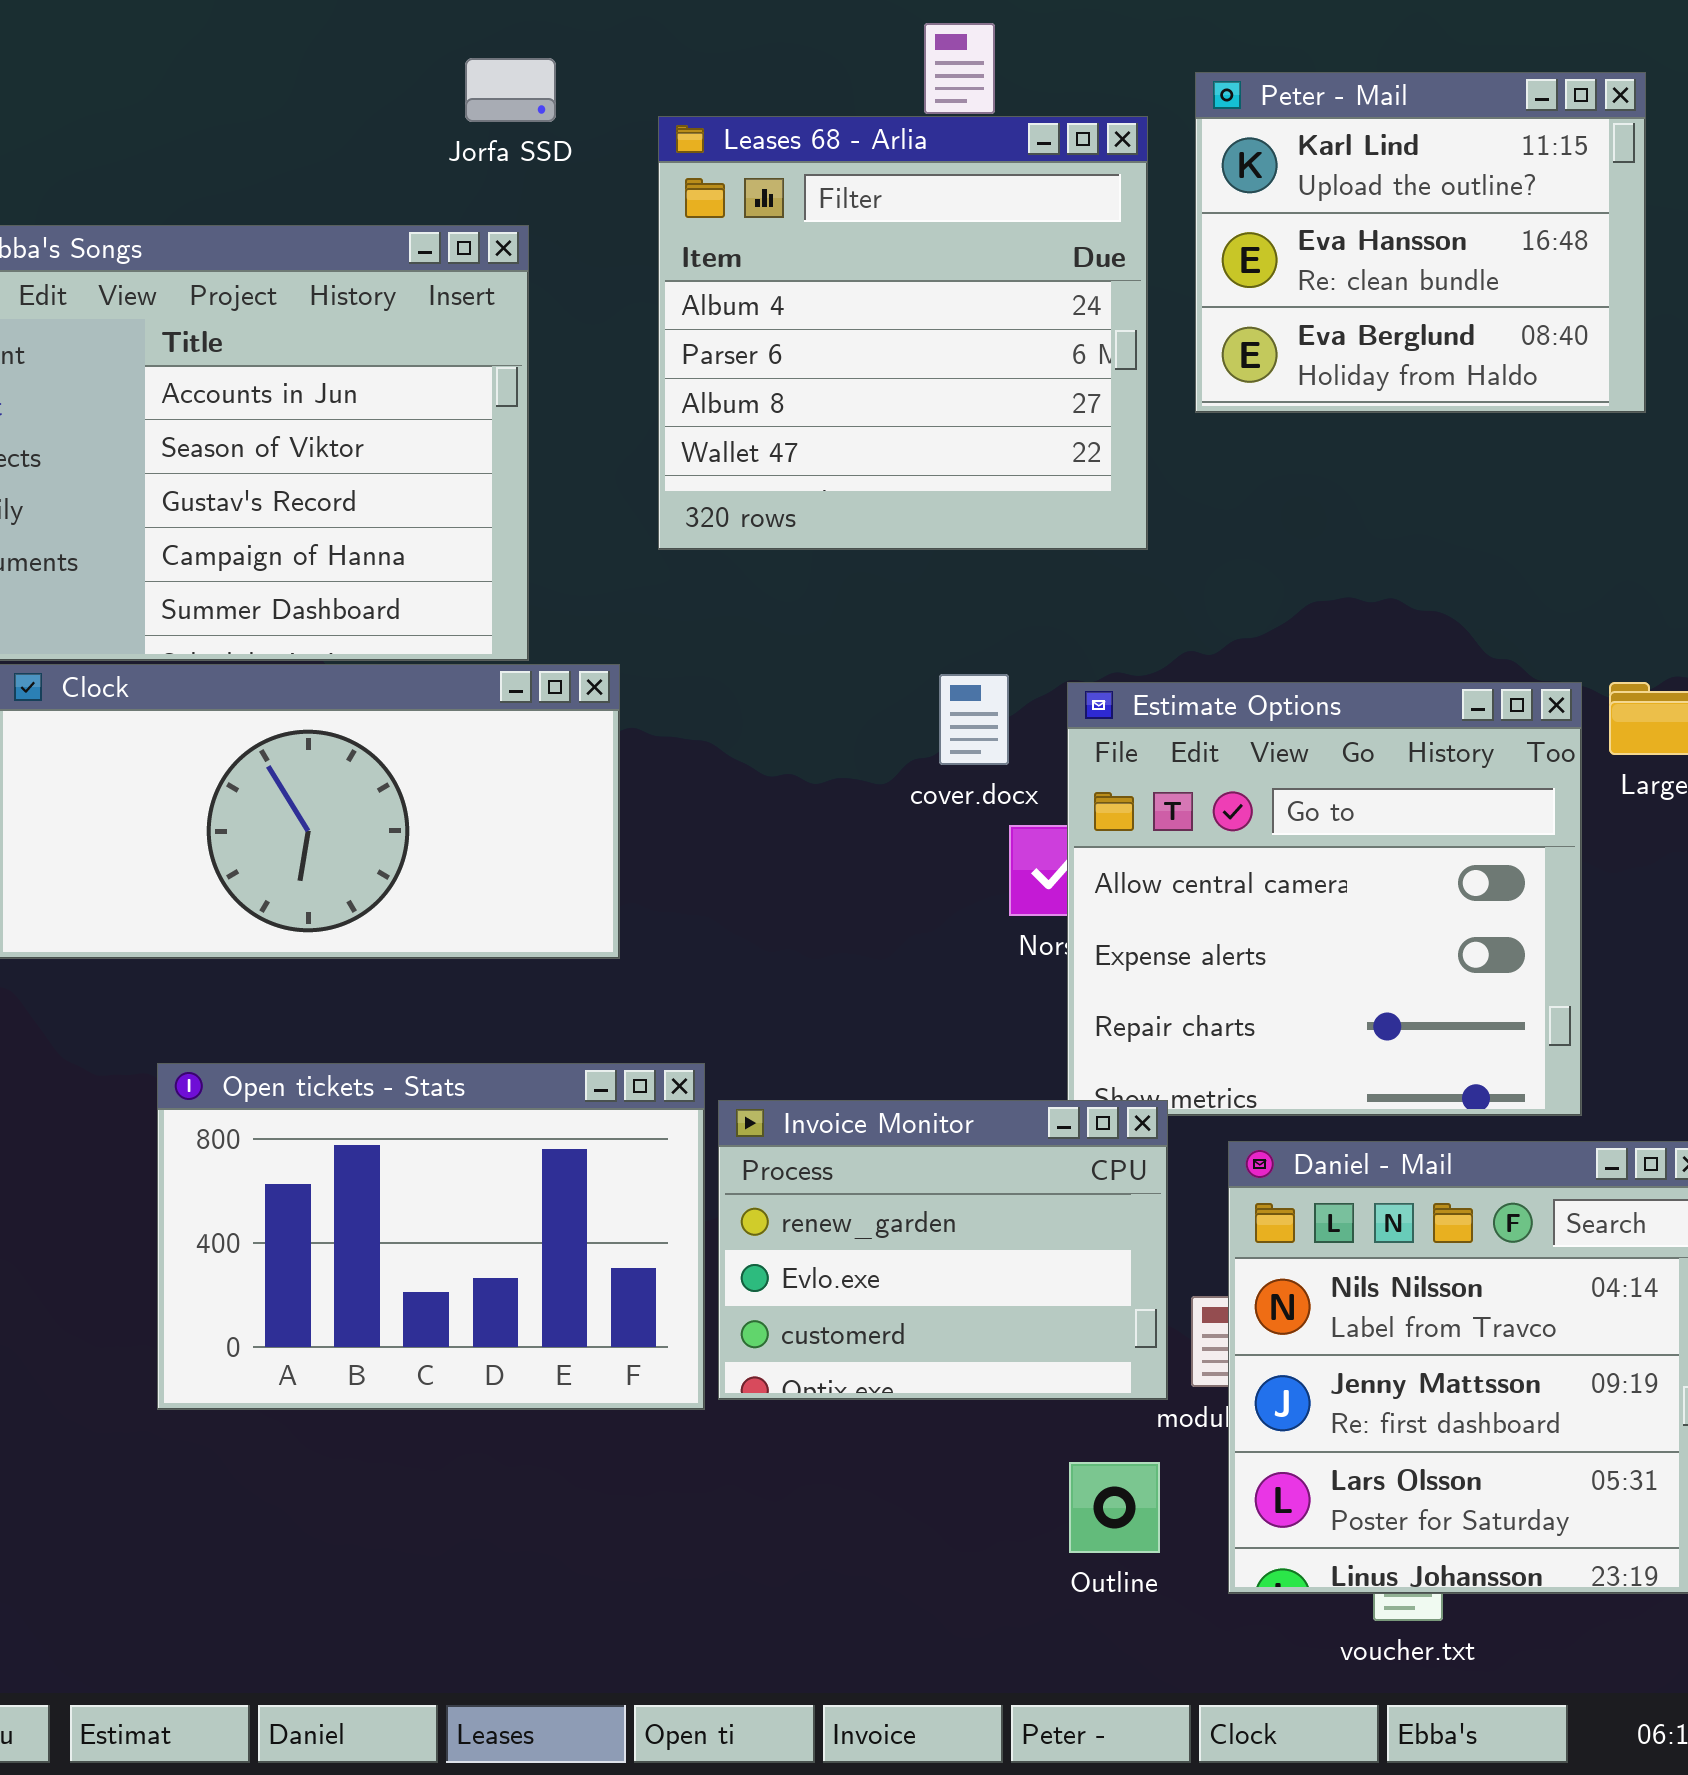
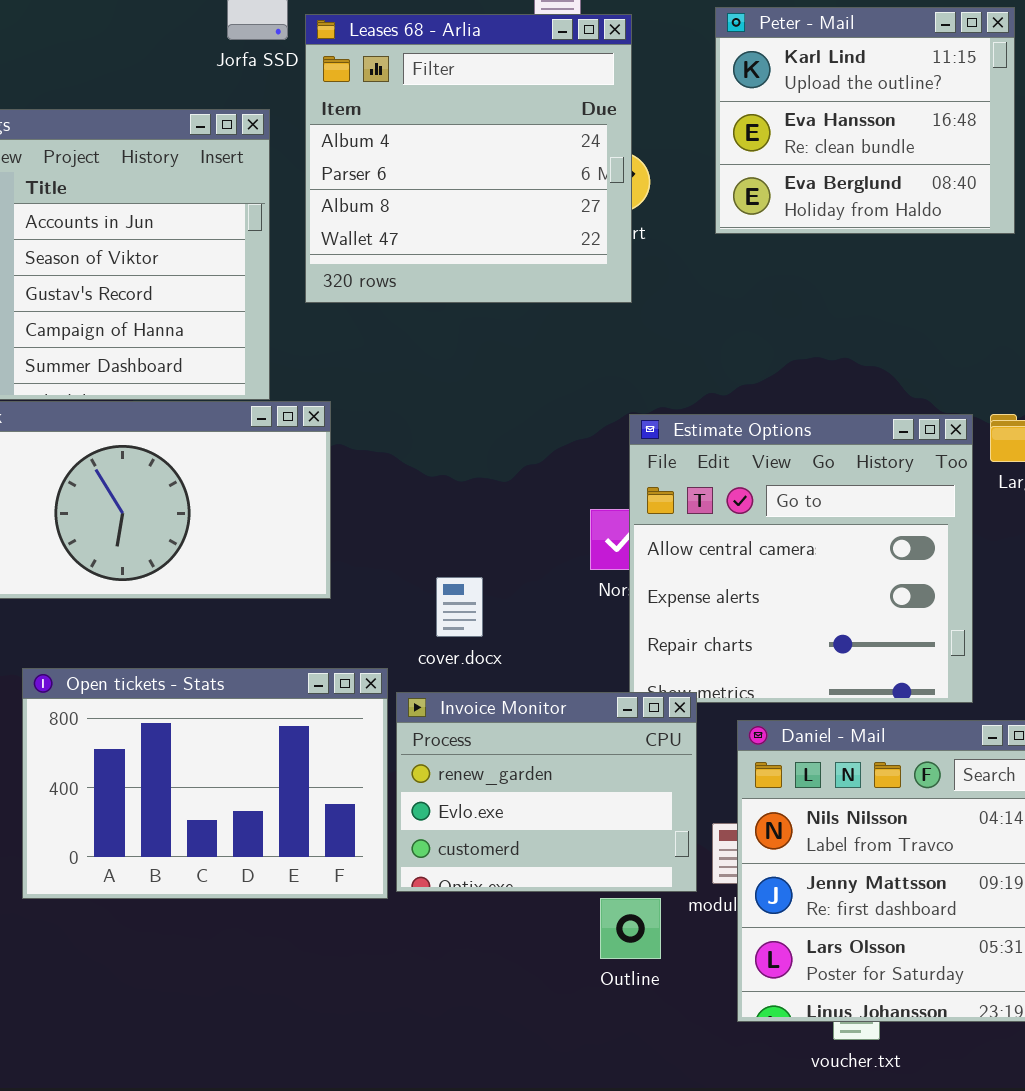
Leases 68 - Arlia: [658,116,1148,550] -> [305,14,632,303], moved
cover.docx: [939,674,1009,765] -> [436,577,483,637], moved
Outline: [1069,1462,1160,1553] -> [600,898,661,959], moved

